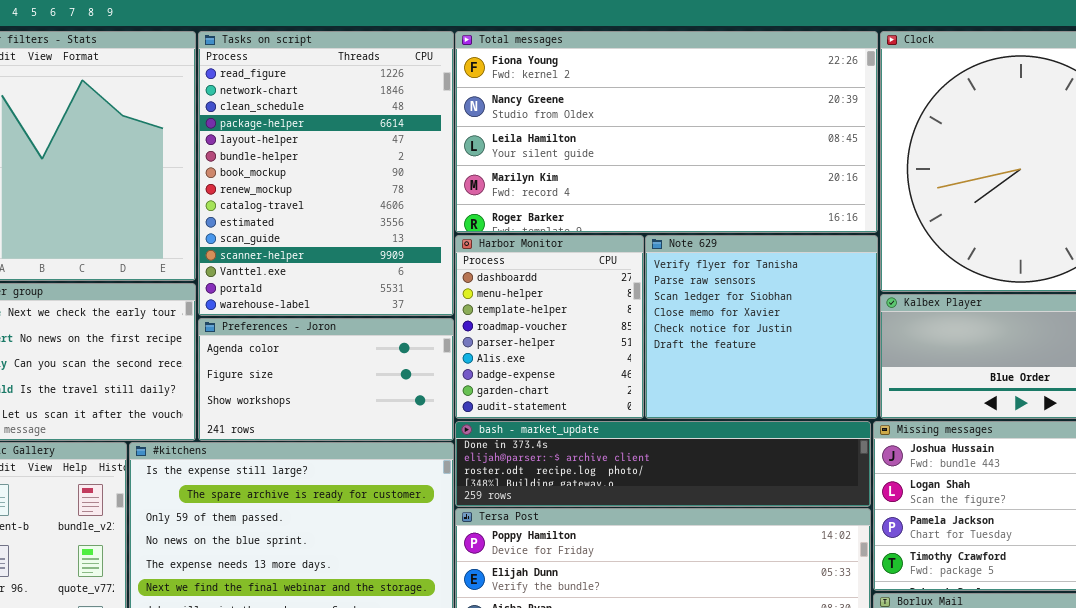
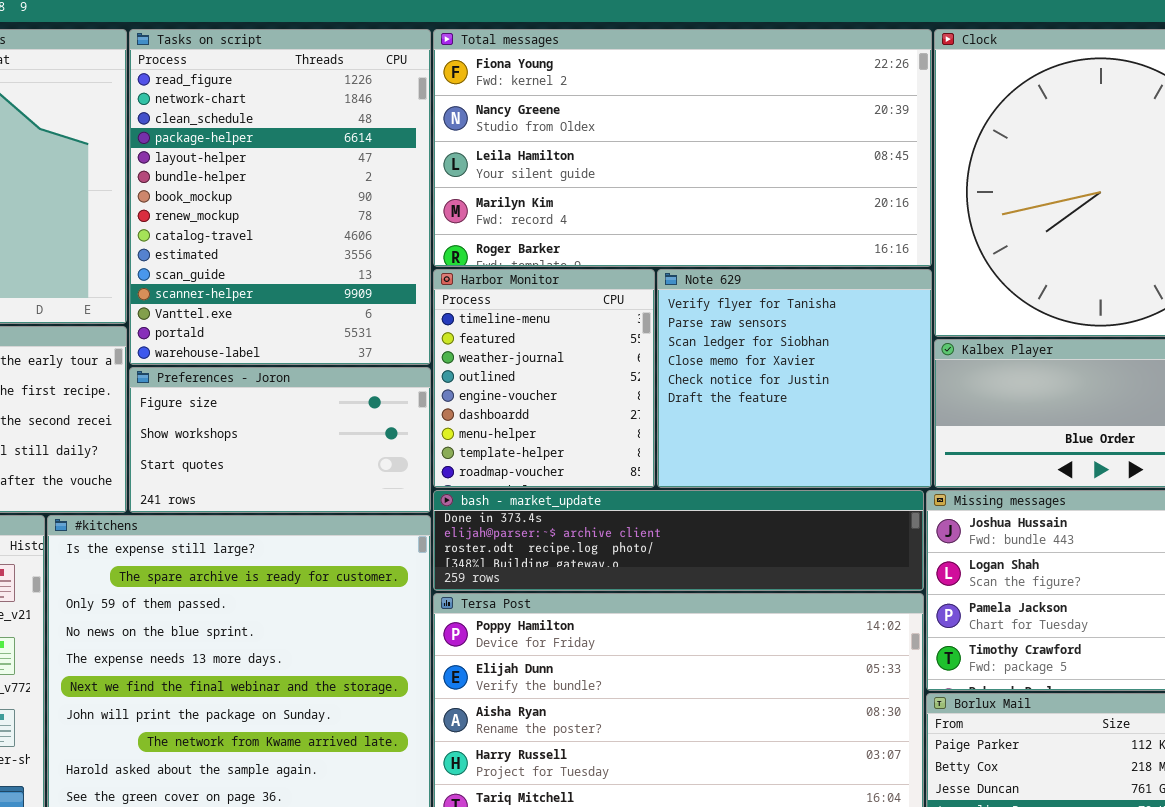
Harbor Monitor: [455,235,644,419] -> [433,269,655,488], scrolled up 5 rows
Preferences - Joron: [198,318,454,441] -> [129,367,431,513], scrolled down 1 row

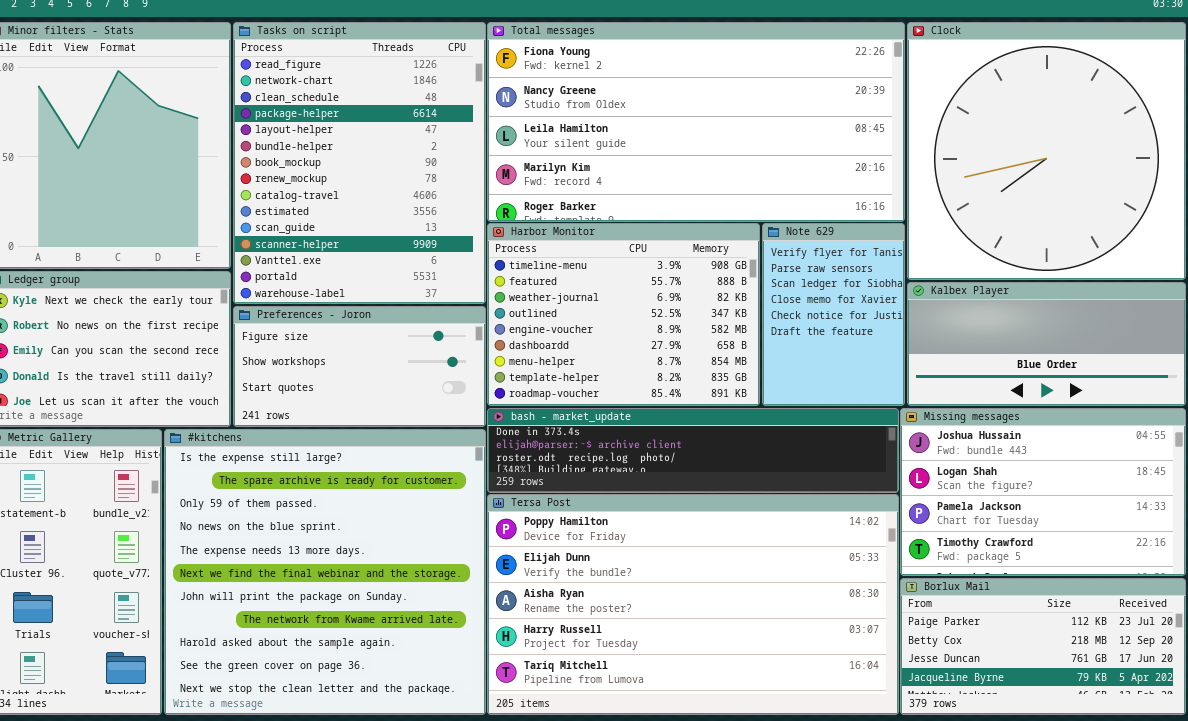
Harbor Monitor: [433,269,655,488] -> [487,223,760,406], resized
Note 629: [657,269,932,488] -> [762,223,905,406], resized

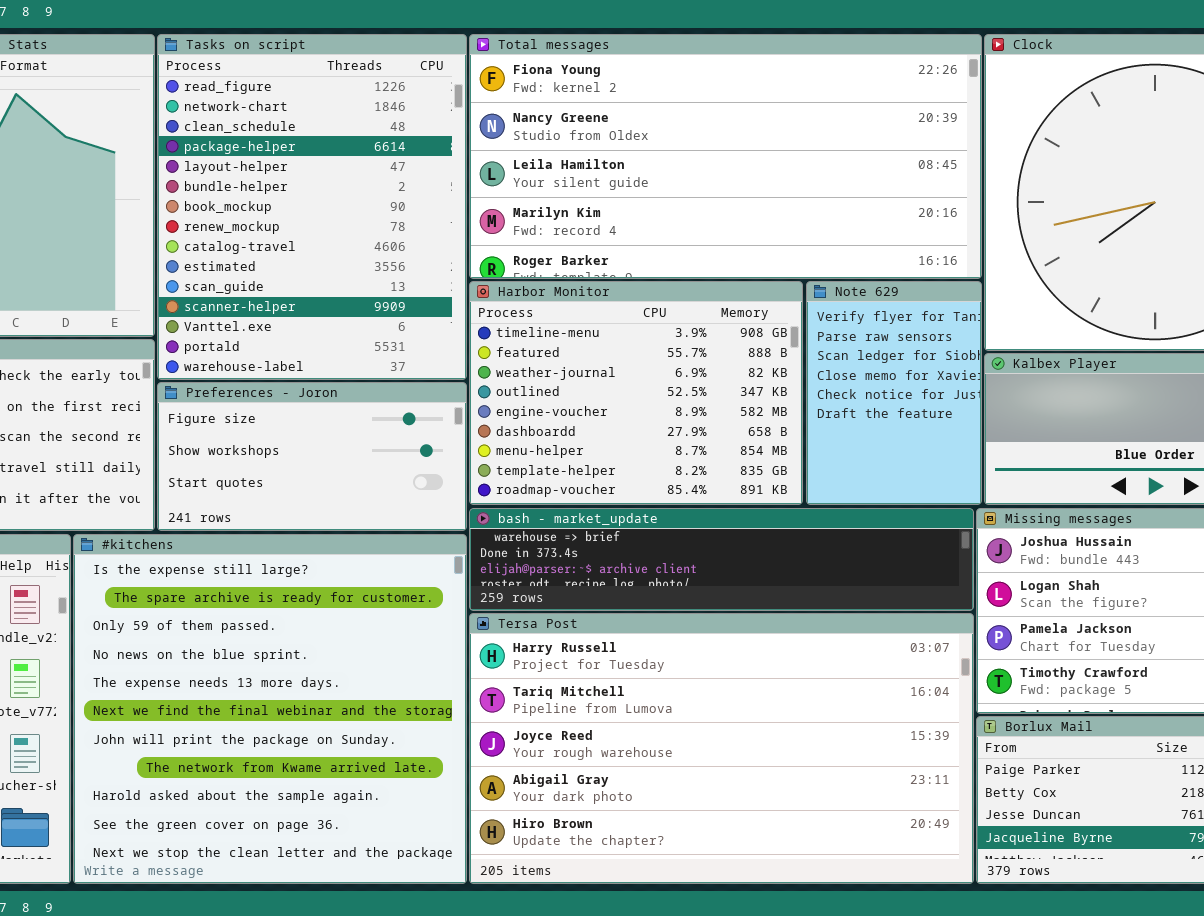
bash - market_update: [487,408,899,493] -> [469,508,974,611], scrolled up 1 row
Tersa Post: [487,494,899,715] -> [469,613,974,884], scrolled down 3 rows

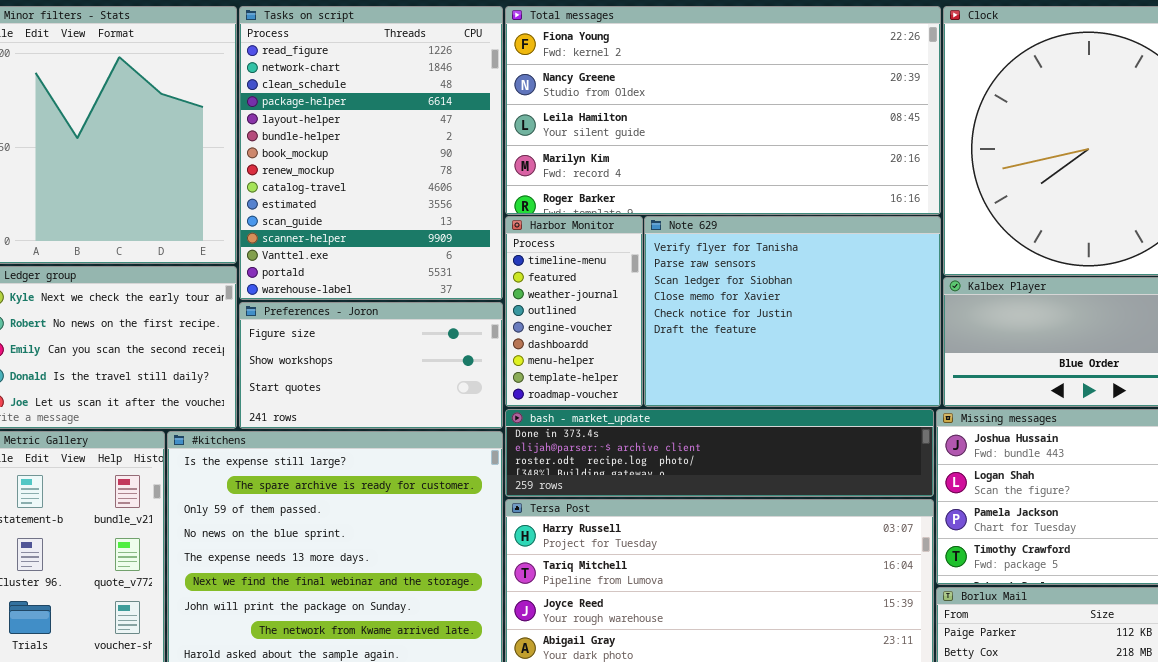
Harbor Monitor: [469,281,803,505] -> [505,216,643,407], resized
Note 629: [806,281,982,505] -> [644,216,941,407], resized
bash - market_update: [469,508,974,611] -> [505,409,934,497], scrolled down 1 row

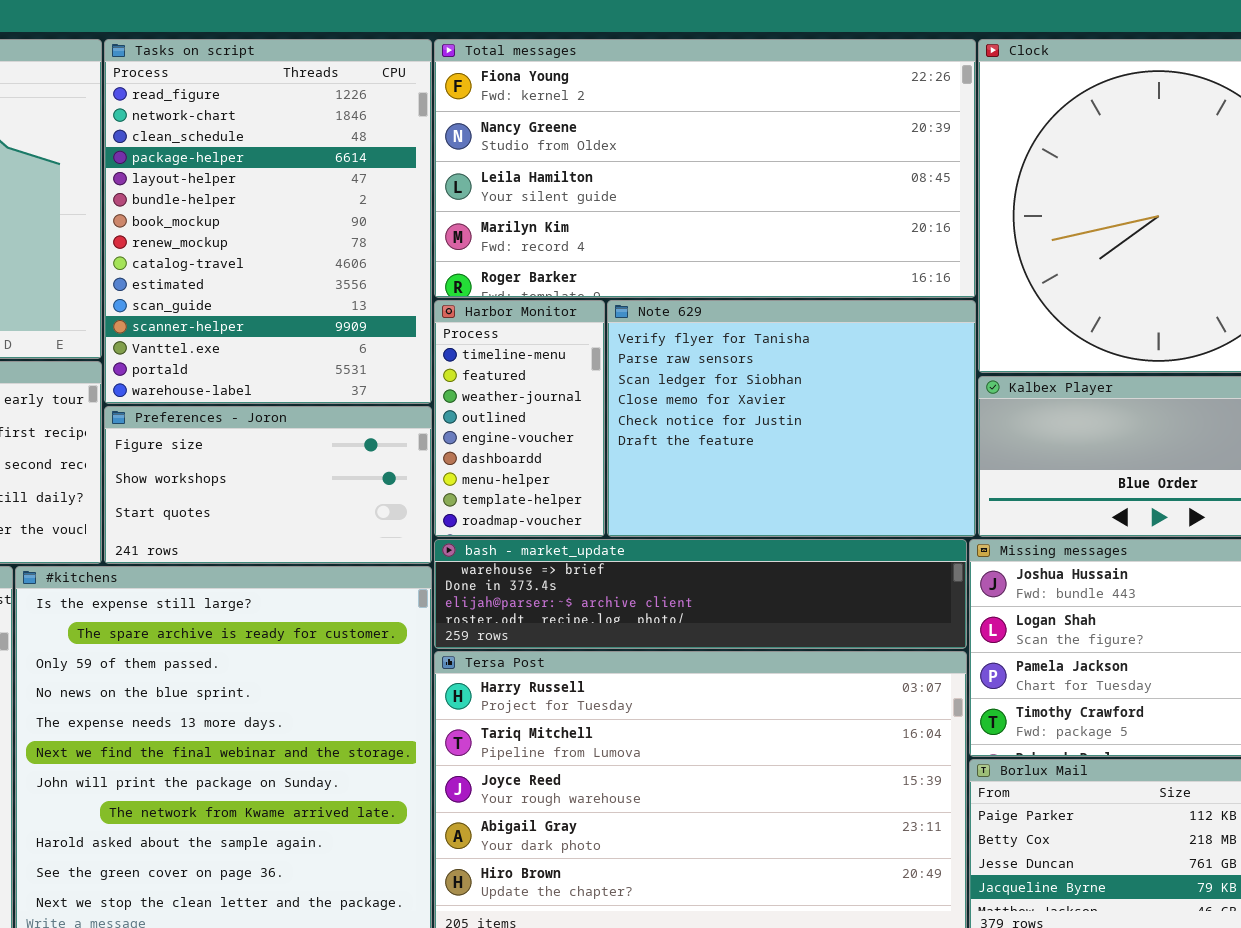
bash - market_update: [505,409,934,497] -> [434,539,967,649], scrolled up 1 row

